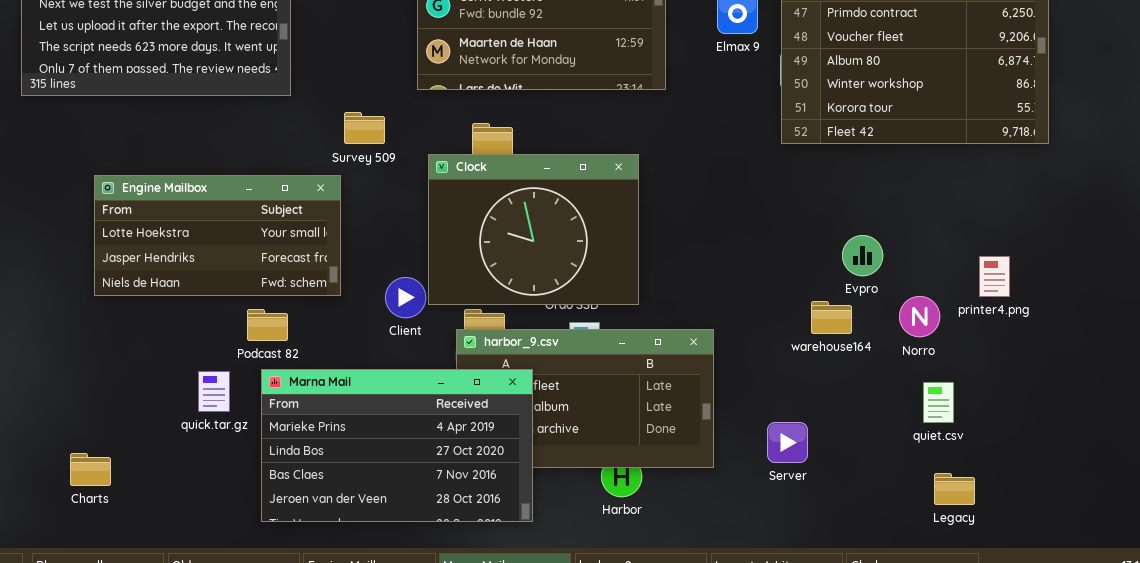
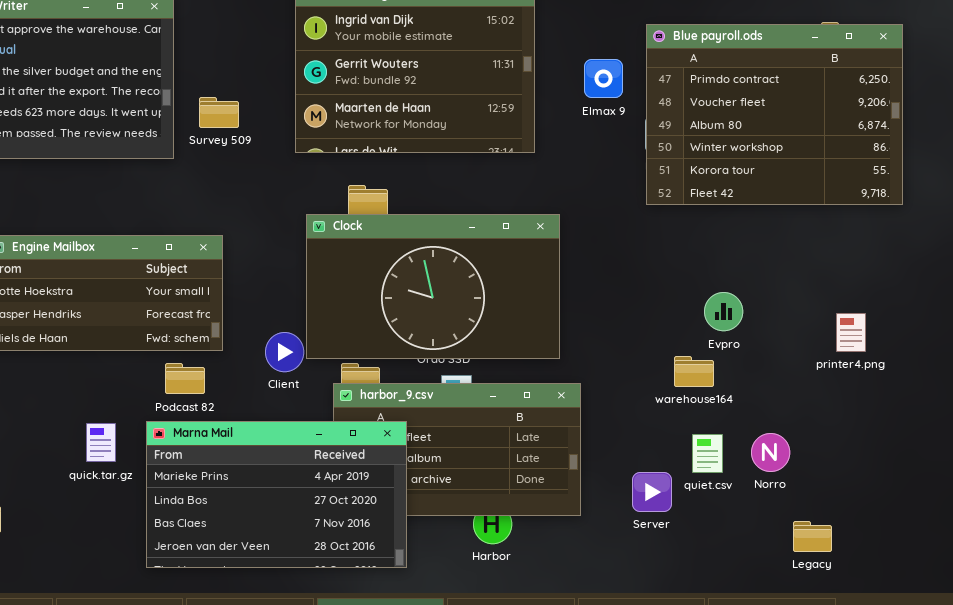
Survey 509: [344,112,385,144] -> [199,97,239,128], moved
Clock: [428,154,639,305] -> [306,214,560,359], resized
Norro: [899,296,940,337] -> [751,433,790,472], moved
Podcast 82: [247,309,288,341] -> [165,363,205,394], moved
quiet.csv: [923,382,954,423] -> [692,434,723,473], moved

